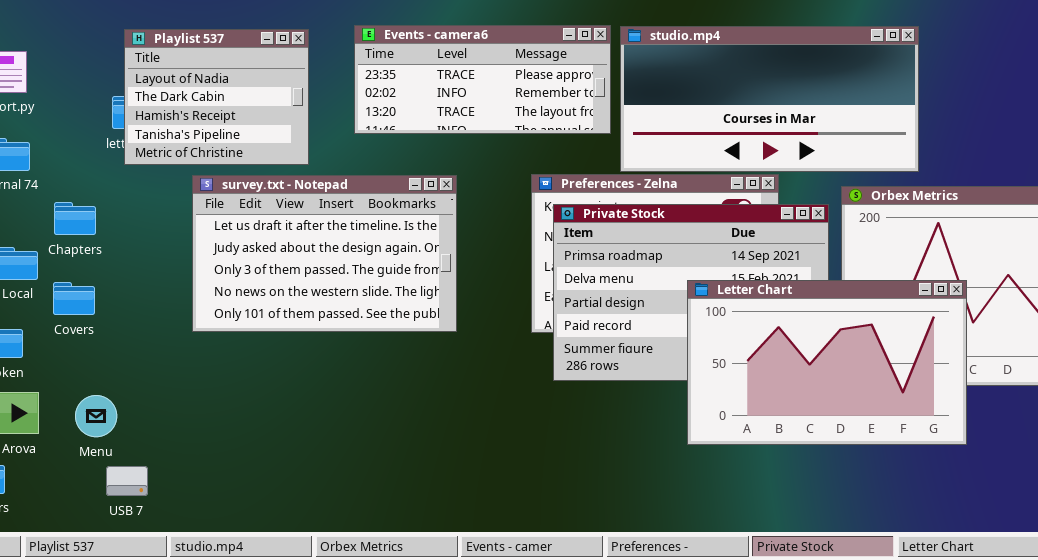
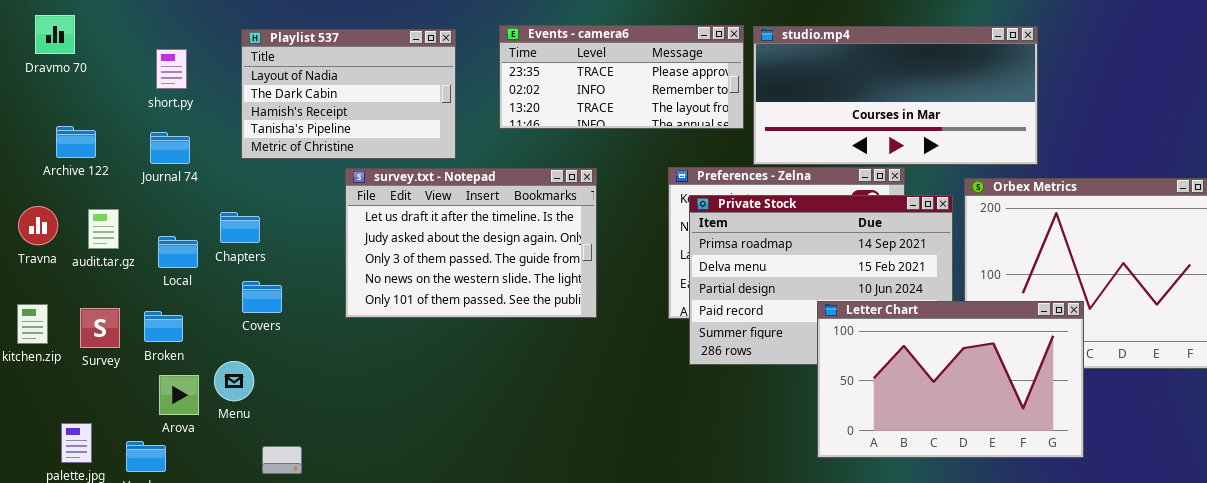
Playlist 537: [124,29,309,165] -> [241,29,456,159], resized
Chapters: [54,202,96,235] -> [220,212,260,243], moved
Letter Chart: [687,280,967,445] -> [817,301,1084,458], moved
Covers: [53,282,95,315] -> [242,281,282,313], moved
Menu: [75,395,117,437] -> [214,361,254,401], moved

